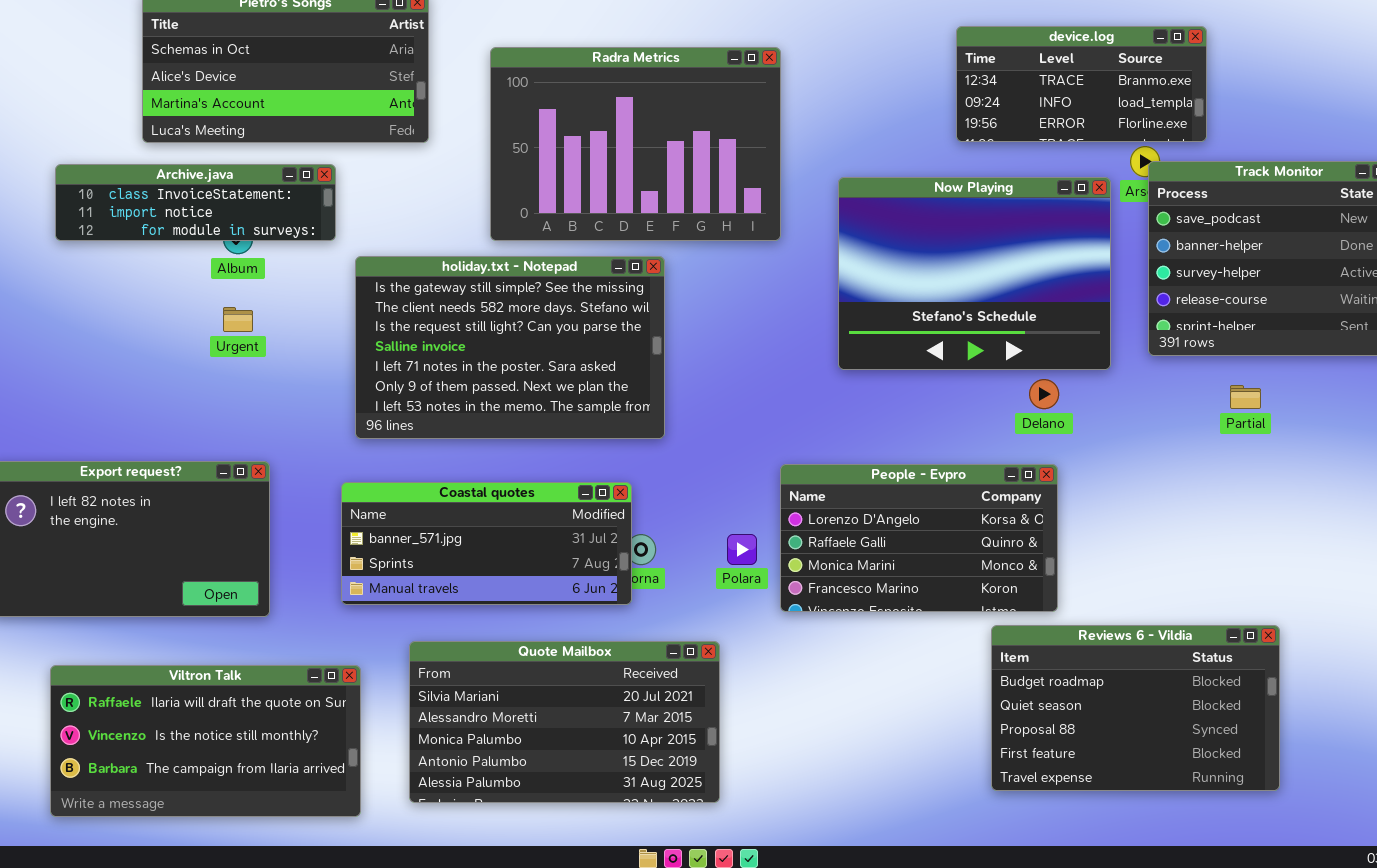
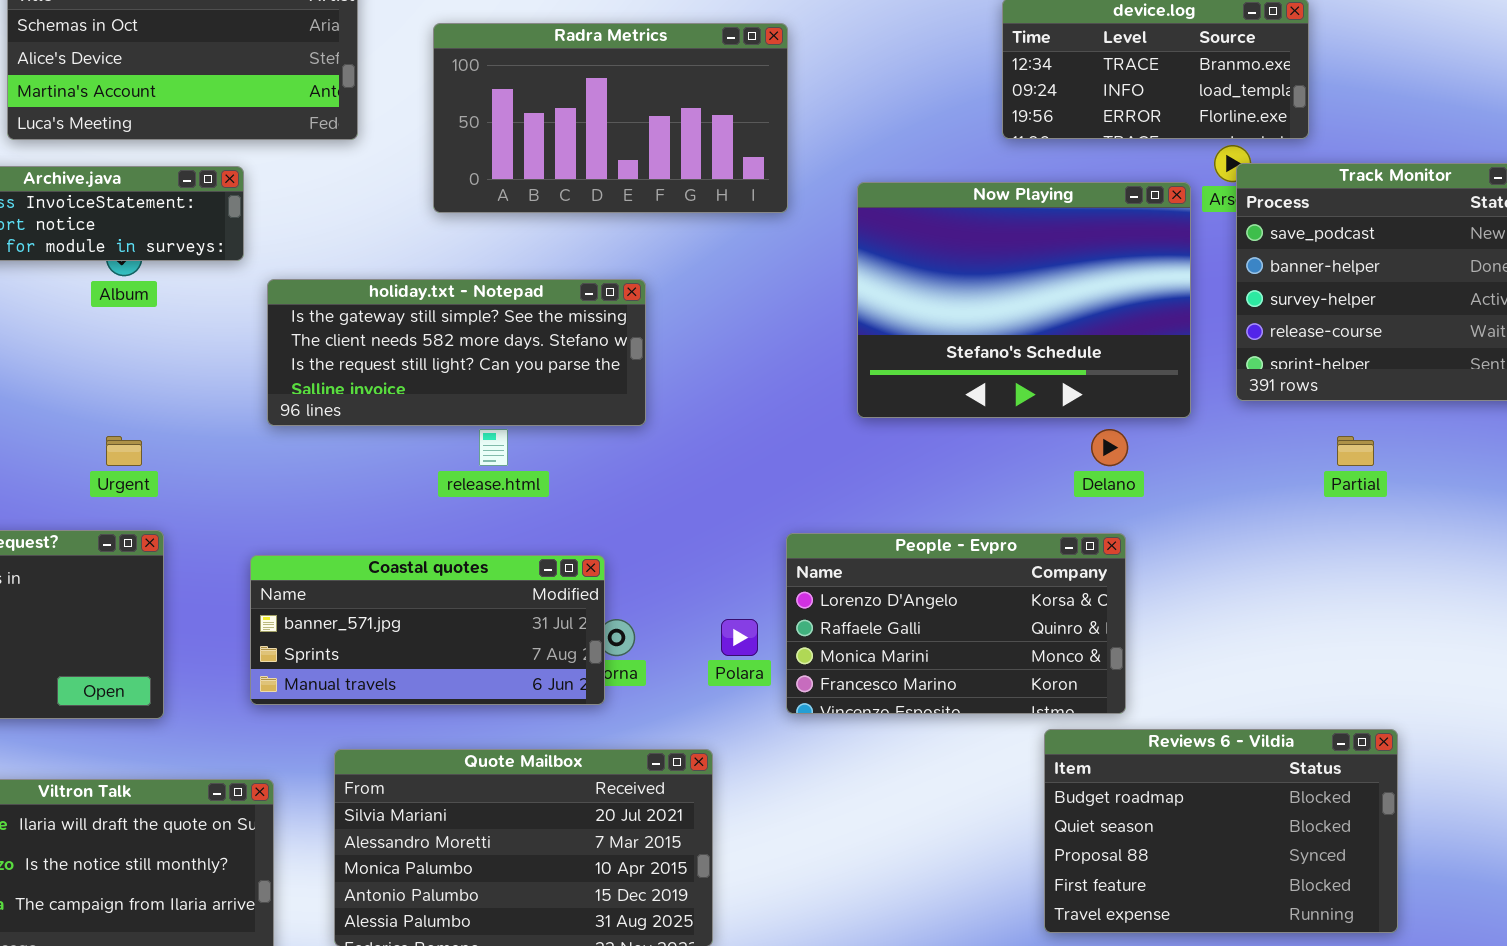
Radra Metrics: [490,47,781,241] -> [433,23,788,213], resized
holiday.txt - Notepad: [355,256,665,439] -> [267,279,646,426], resized
Urgent: [223,307,253,332] -> [106,436,142,466], moved

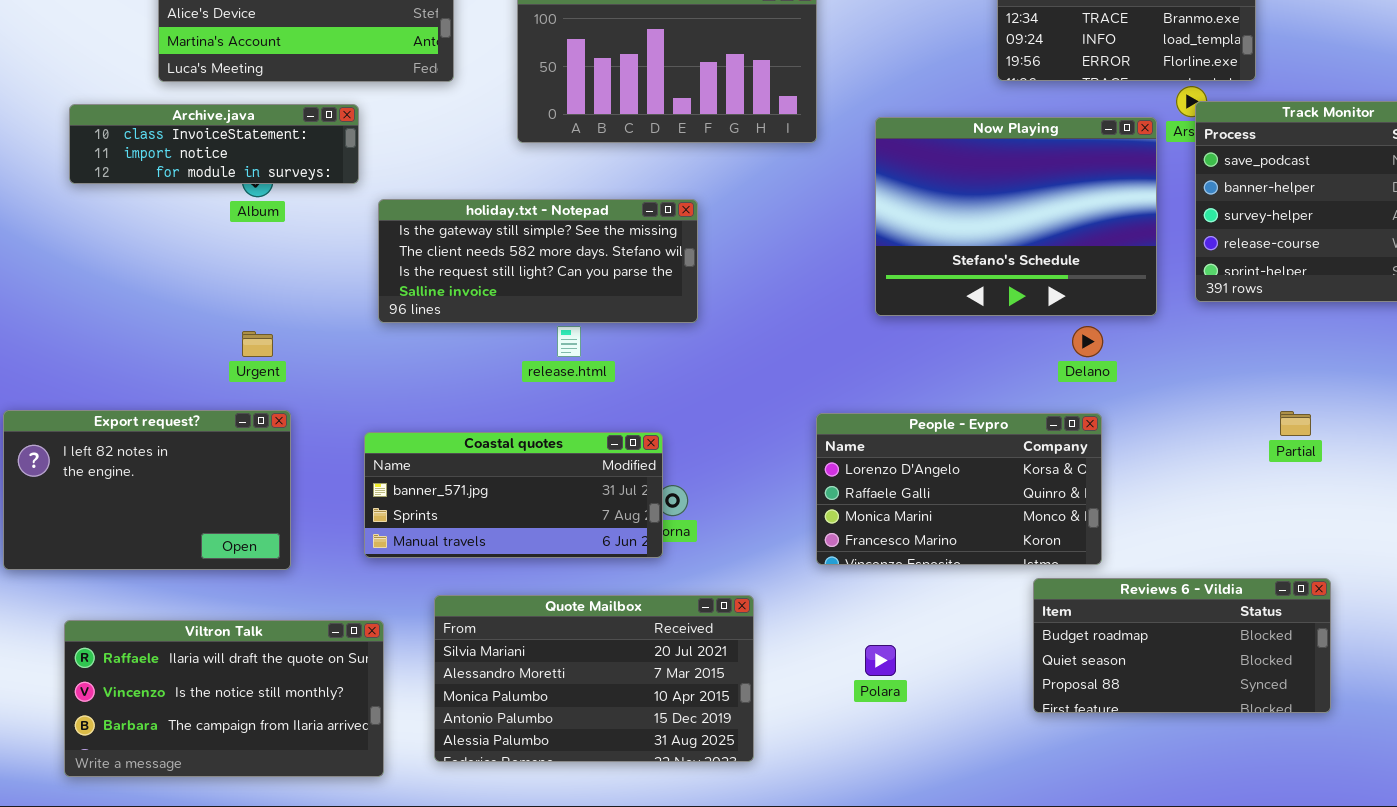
Partial: [1337,436,1374,466] -> [1280,411,1311,436], moved
Polara: [721,619,758,656] -> [865,645,896,676], moved
Reviews 6 - Vildia: [1044,729,1398,933] -> [1033,578,1331,713], resized

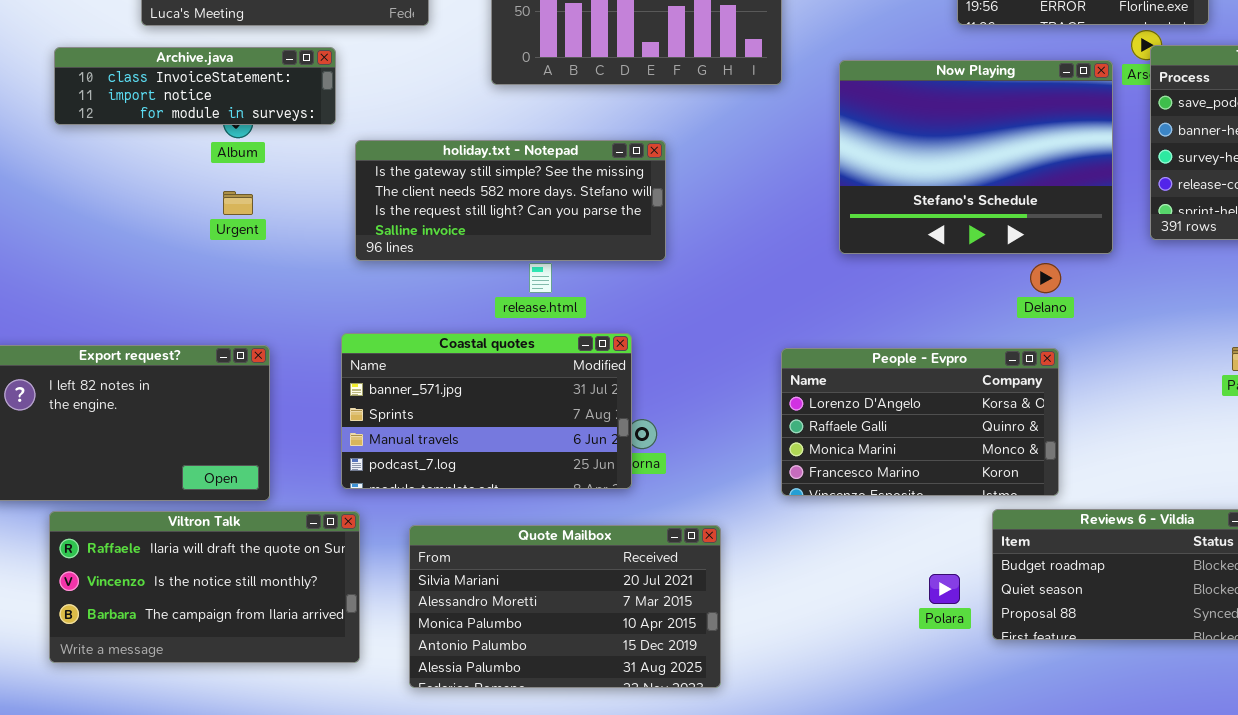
Urgent: [242,331,273,357] -> [223,191,253,215], moved
Coastal quotes: [364,432,663,558] -> [341,333,632,489], resized
Viltron Talk: [64,620,384,777] -> [49,511,360,663], moved
Polara: [865,645,896,676] -> [929,574,960,604], moved

